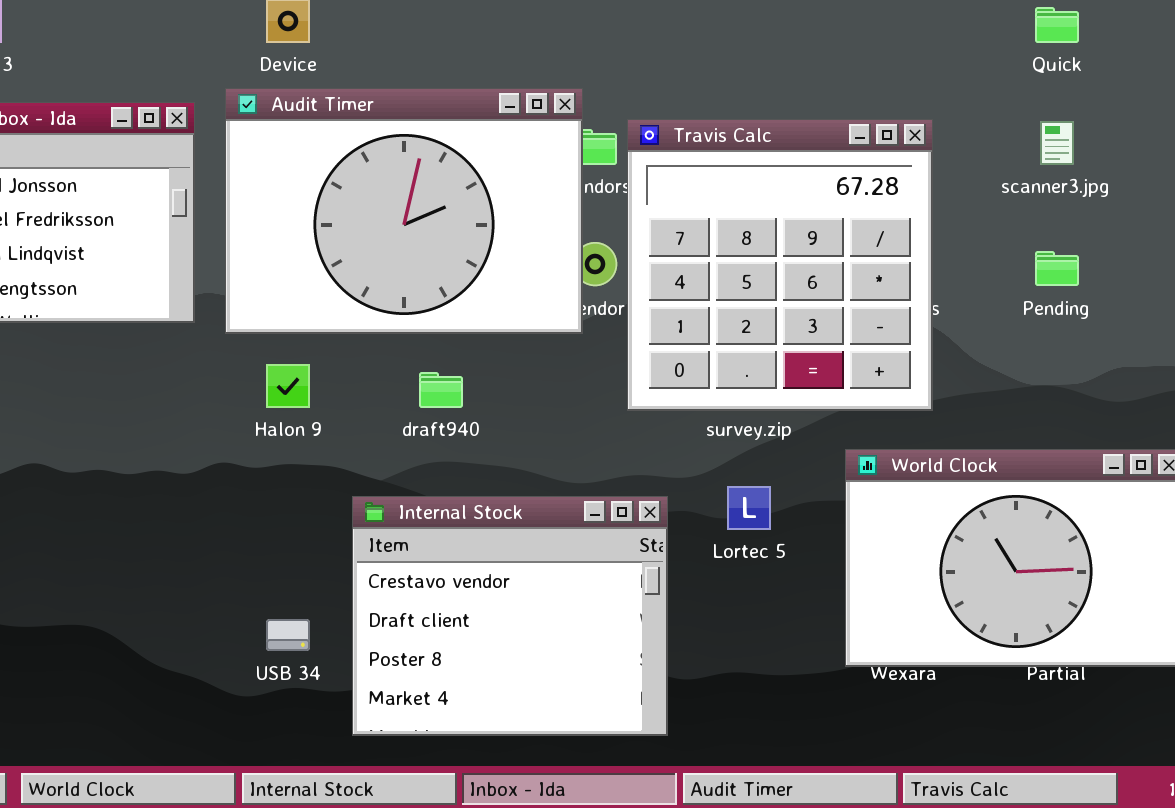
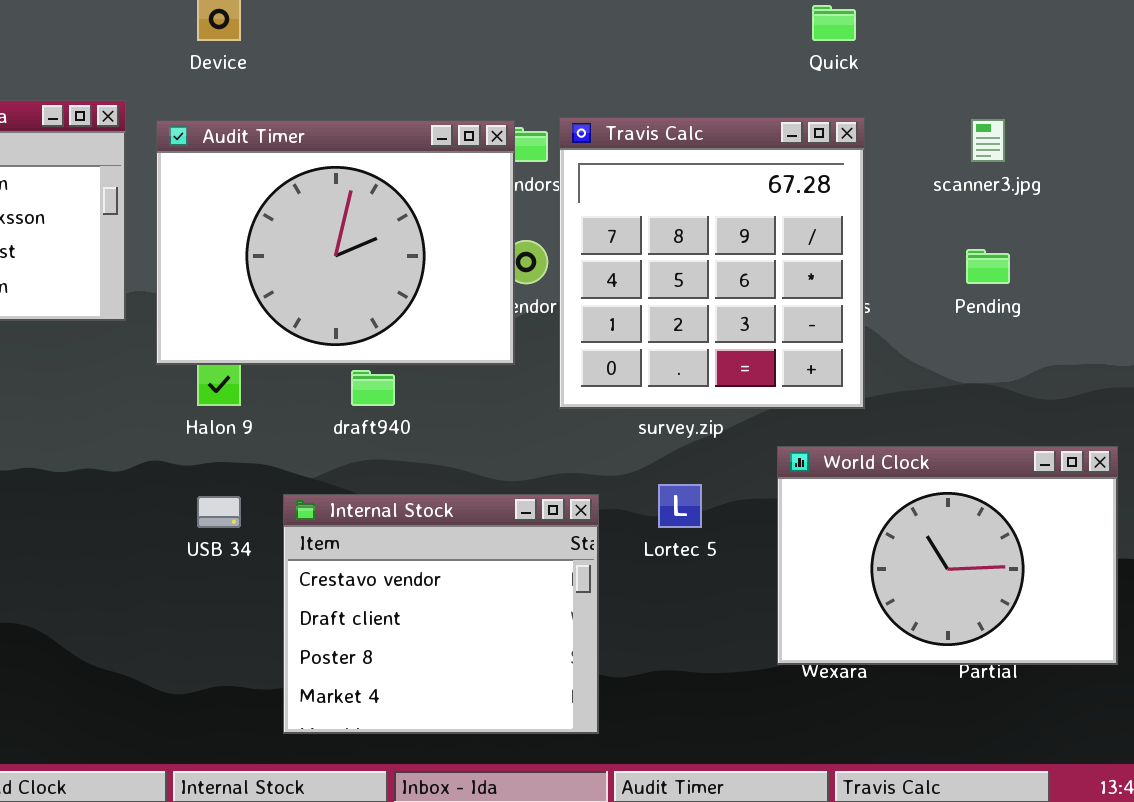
Quick: [1035,7,1079,43] -> [812,5,856,41], moved
Audit Timer: [225,88,583,334] -> [156,120,515,365], moved
USB 34: [266,619,310,651] -> [197,496,241,528], moved

